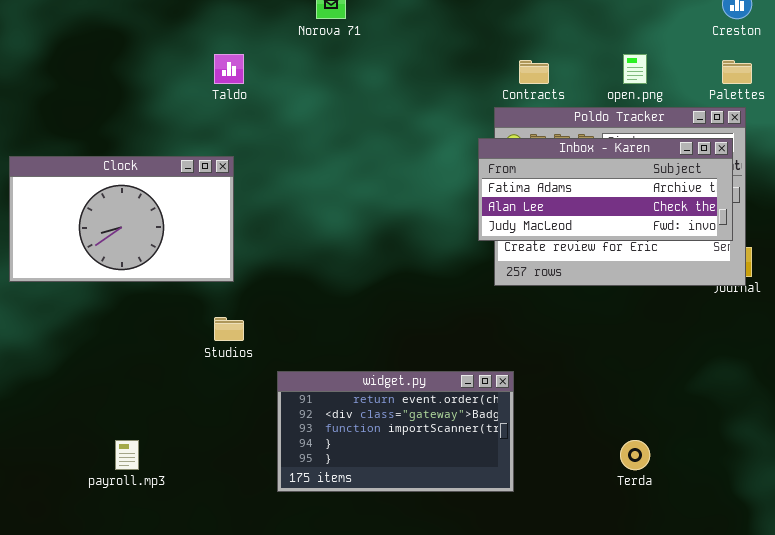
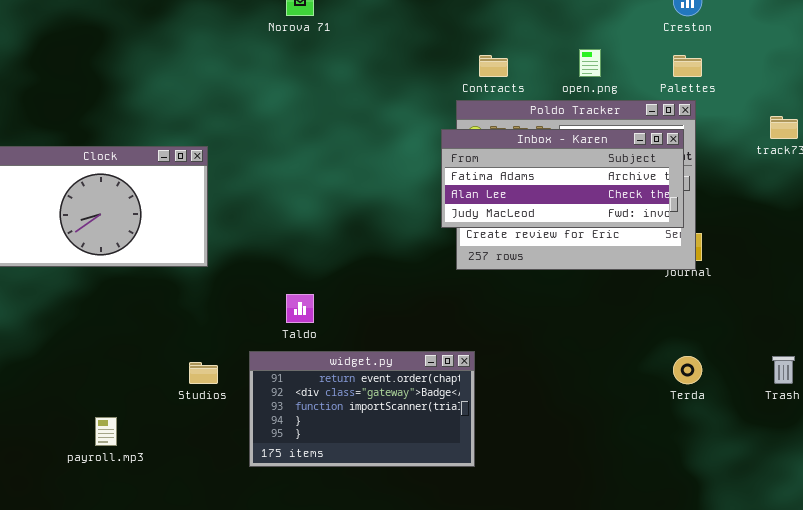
Taldo: [214,54,244,84] -> [286,294,314,323], moved
Studios: [214,317,244,341] -> [189,362,218,384], moved
Terda: [620,440,650,470] -> [673,356,702,384], moved

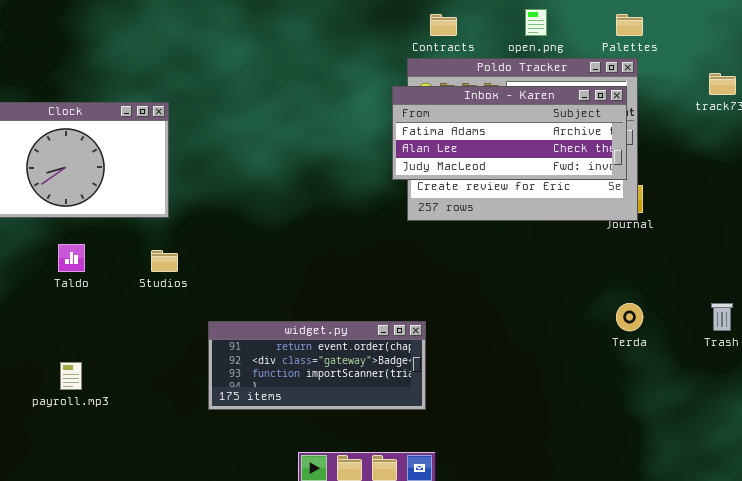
Taldo: [286,294,314,323] -> [58,244,85,272], moved
widget.py: [249,351,475,467] -> [208,321,426,410], resized
Studios: [189,362,218,384] -> [151,250,178,272], moved

